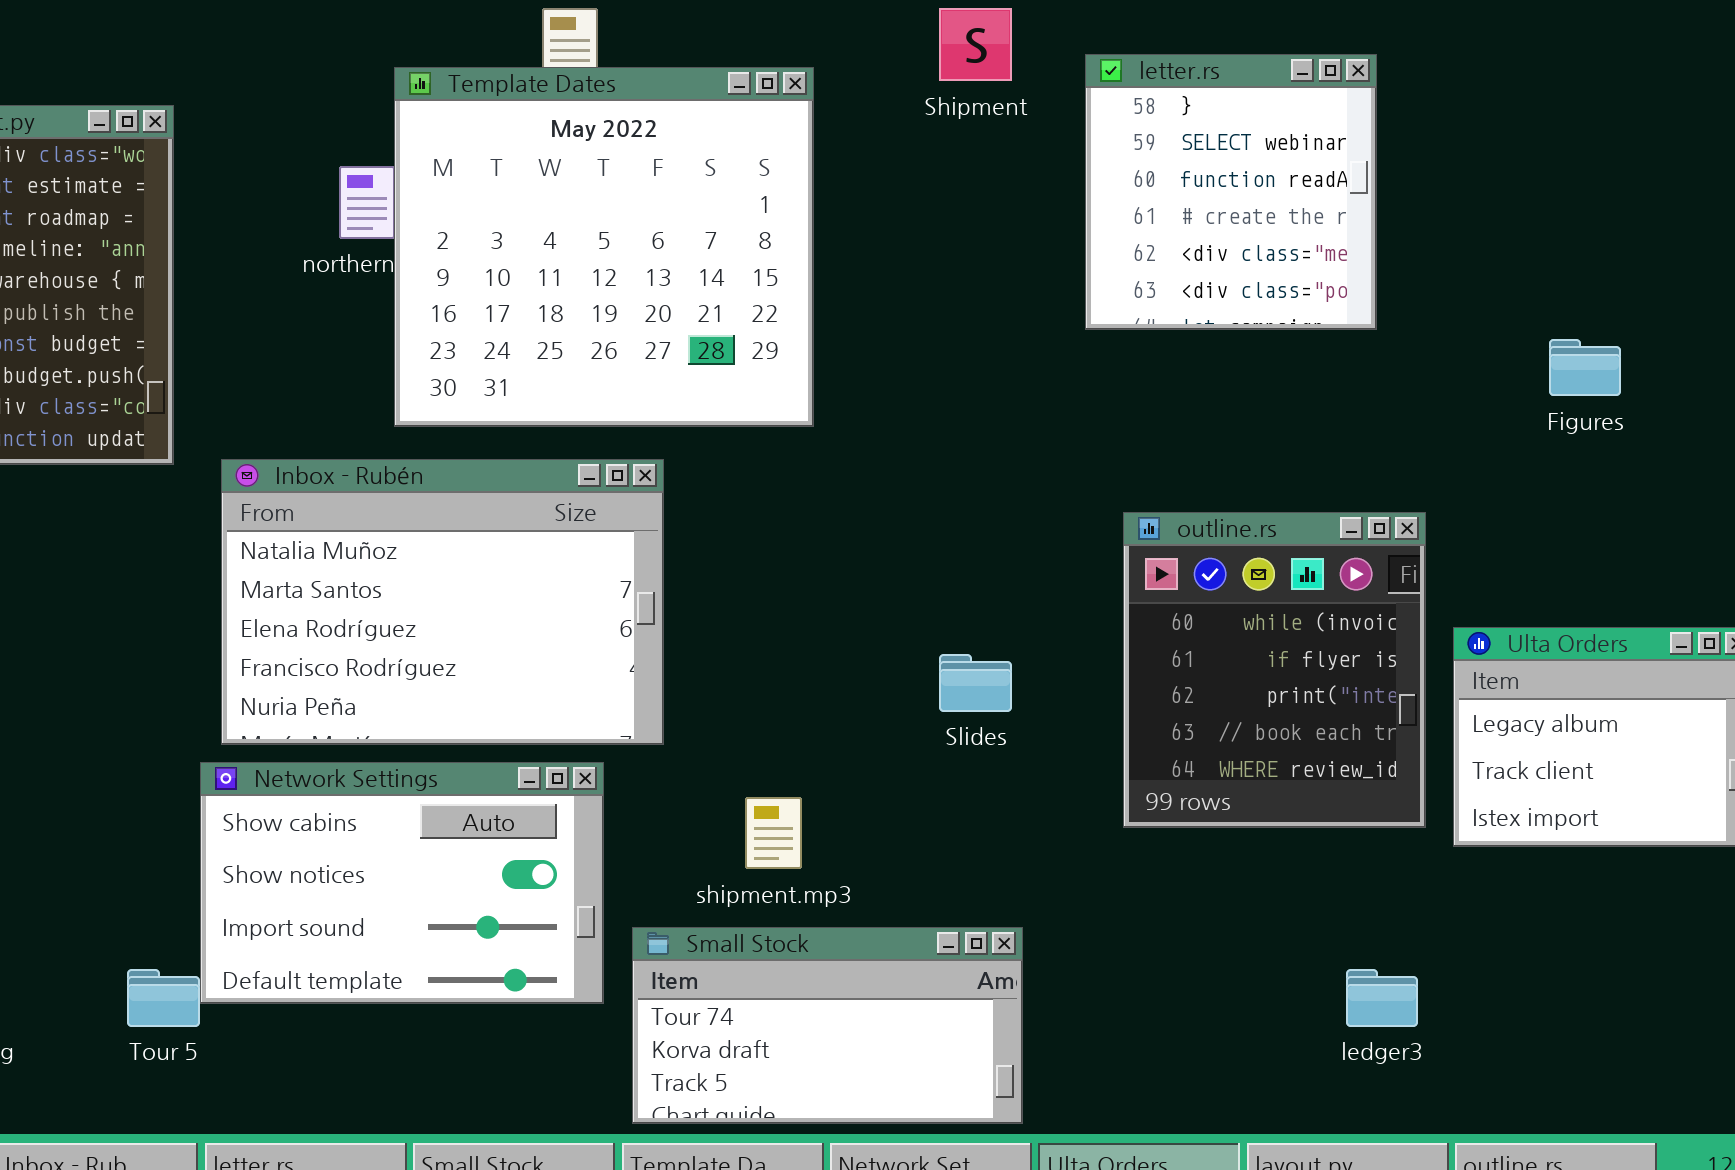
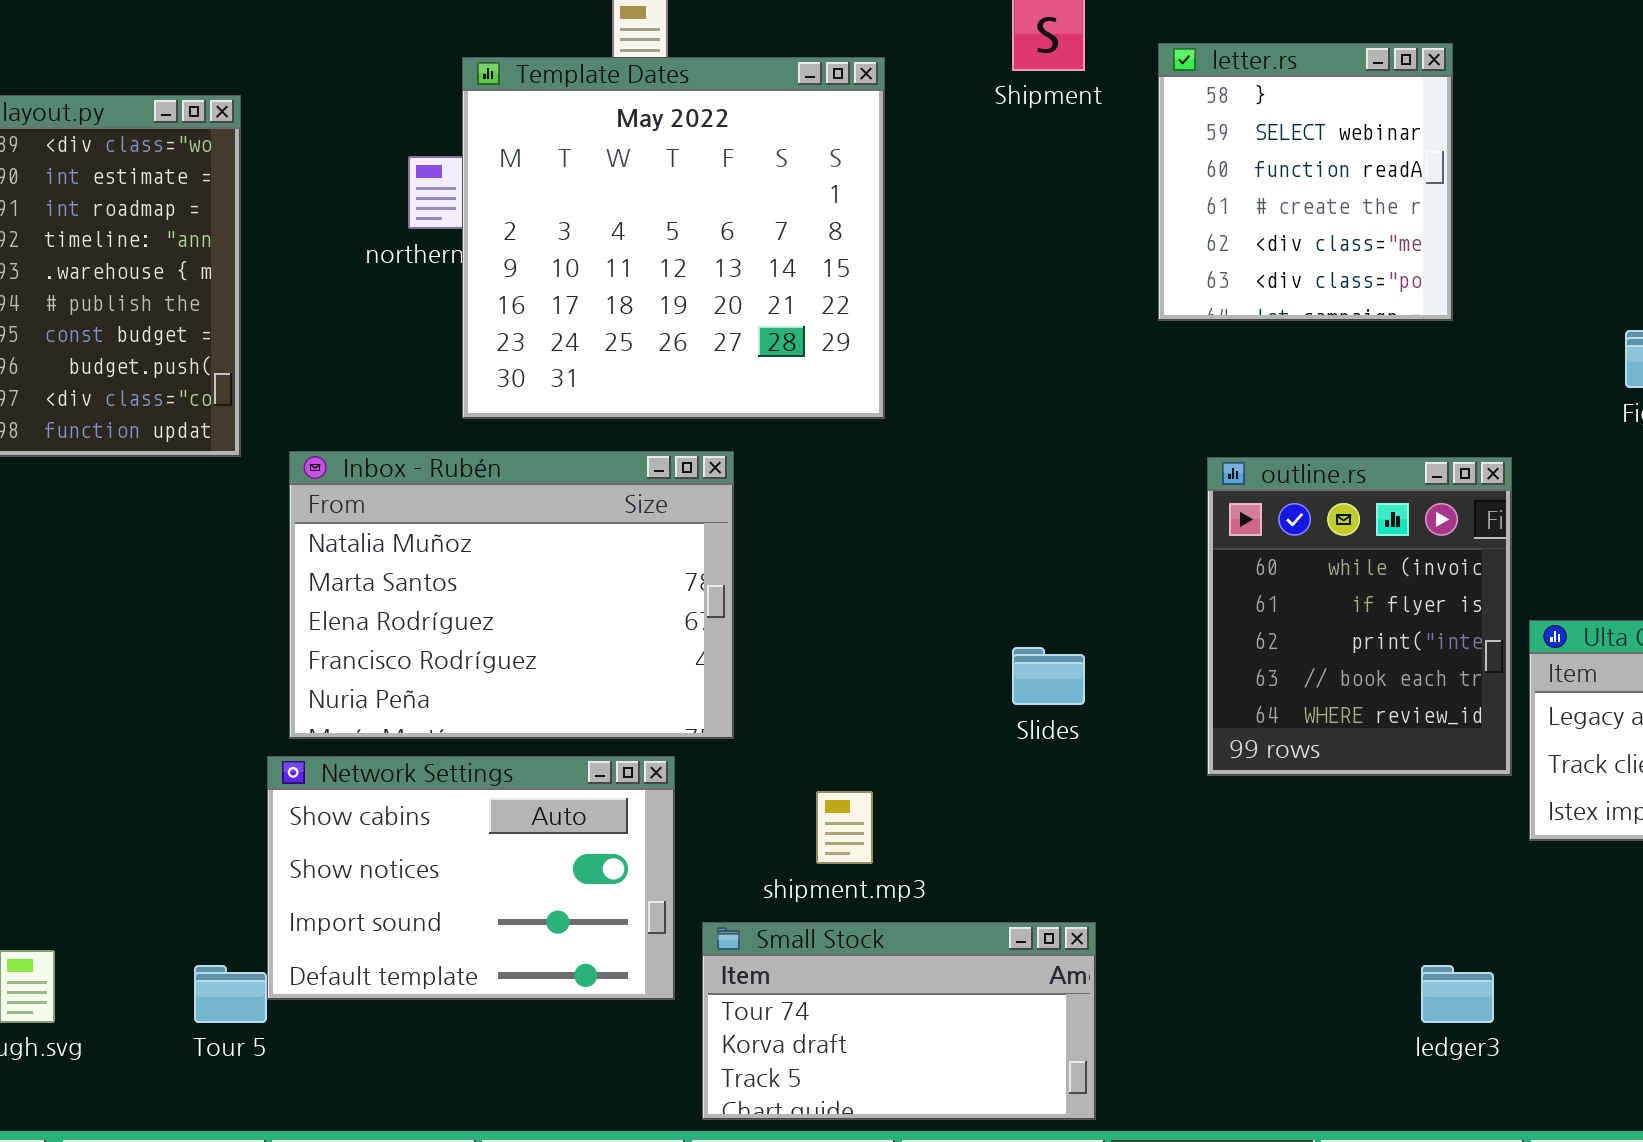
outline.rs: [1123,512,1426,828] -> [1207,457,1512,776], moved

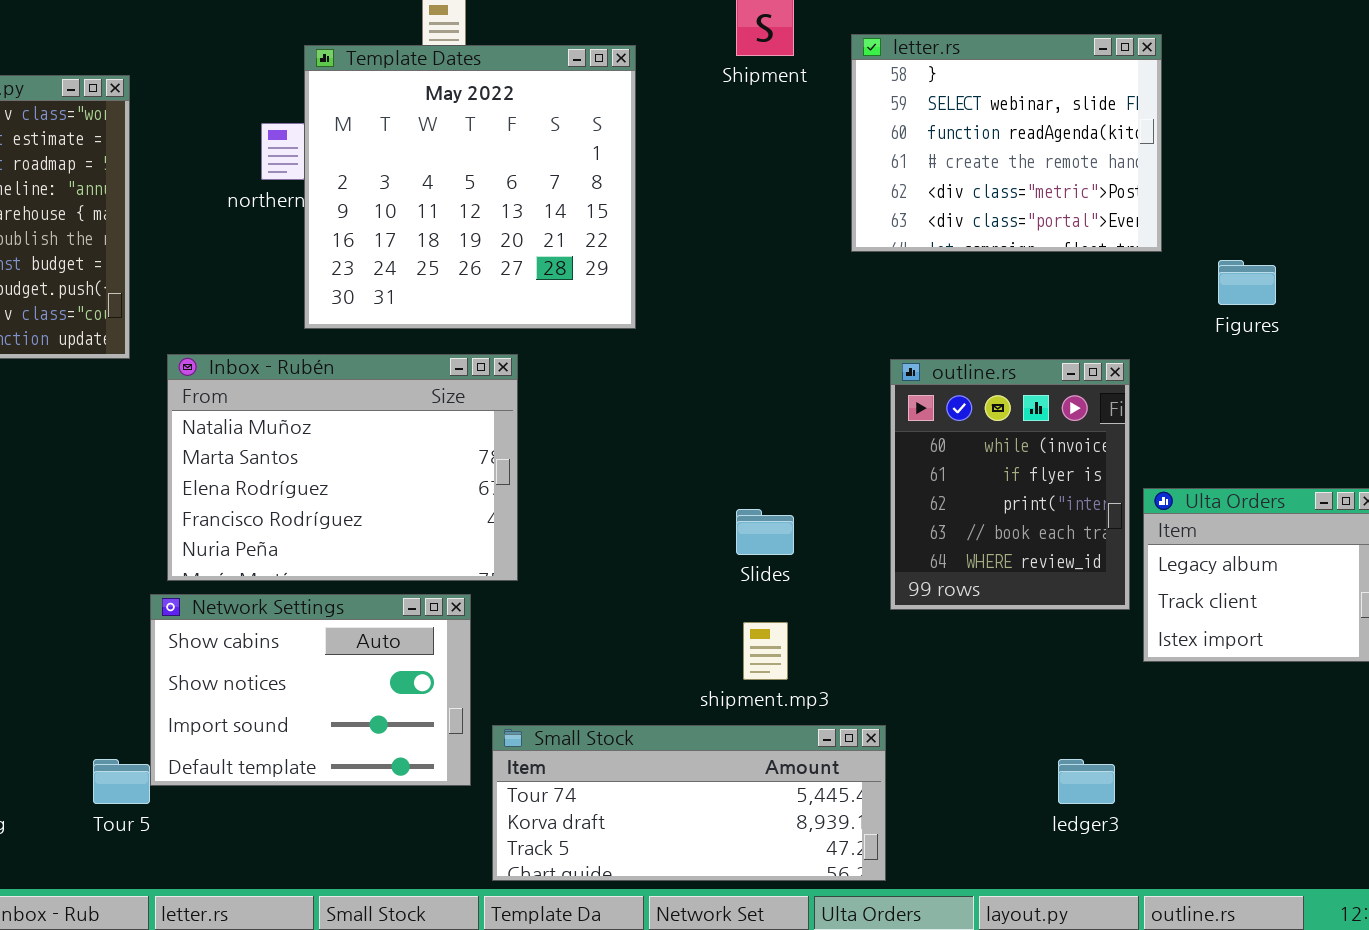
letter.rs: [1158,43,1453,321] -> [851,34,1162,252], resized
shipment.mp3: [816,791,873,864] -> [743,622,788,680], moved
Small Stock: [702,922,1096,1120] -> [492,725,886,881], resized

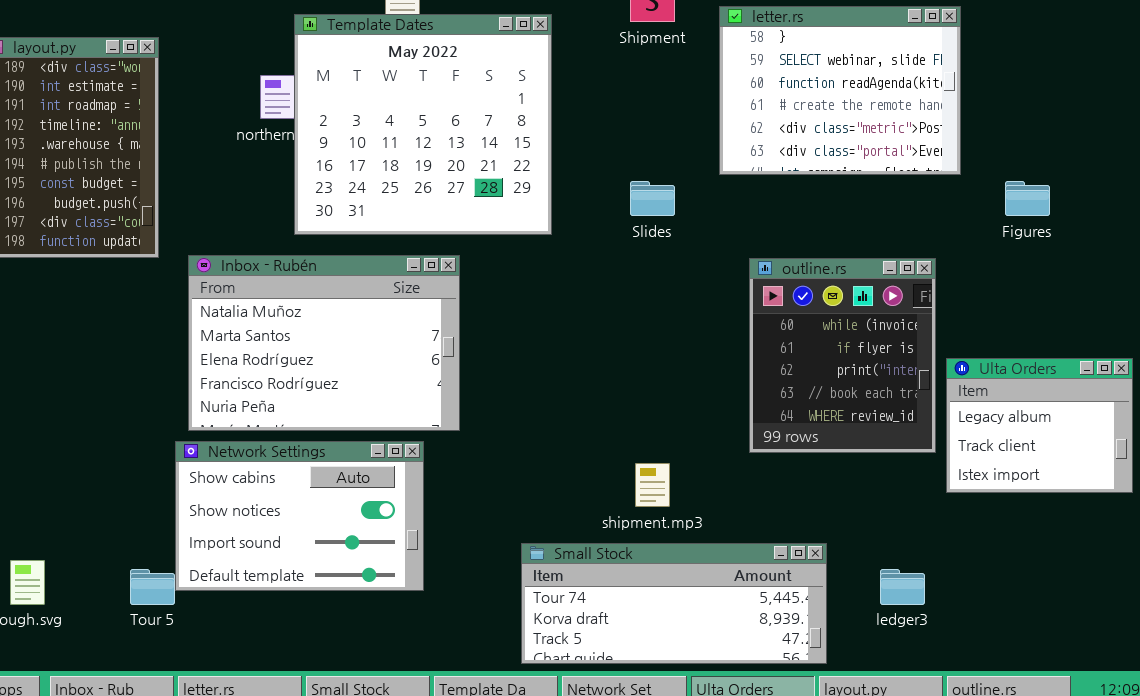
Slides: [736,509,794,555] -> [630,181,675,216], moved
Small Stock: [492,725,886,881] -> [521,543,827,664], moved

